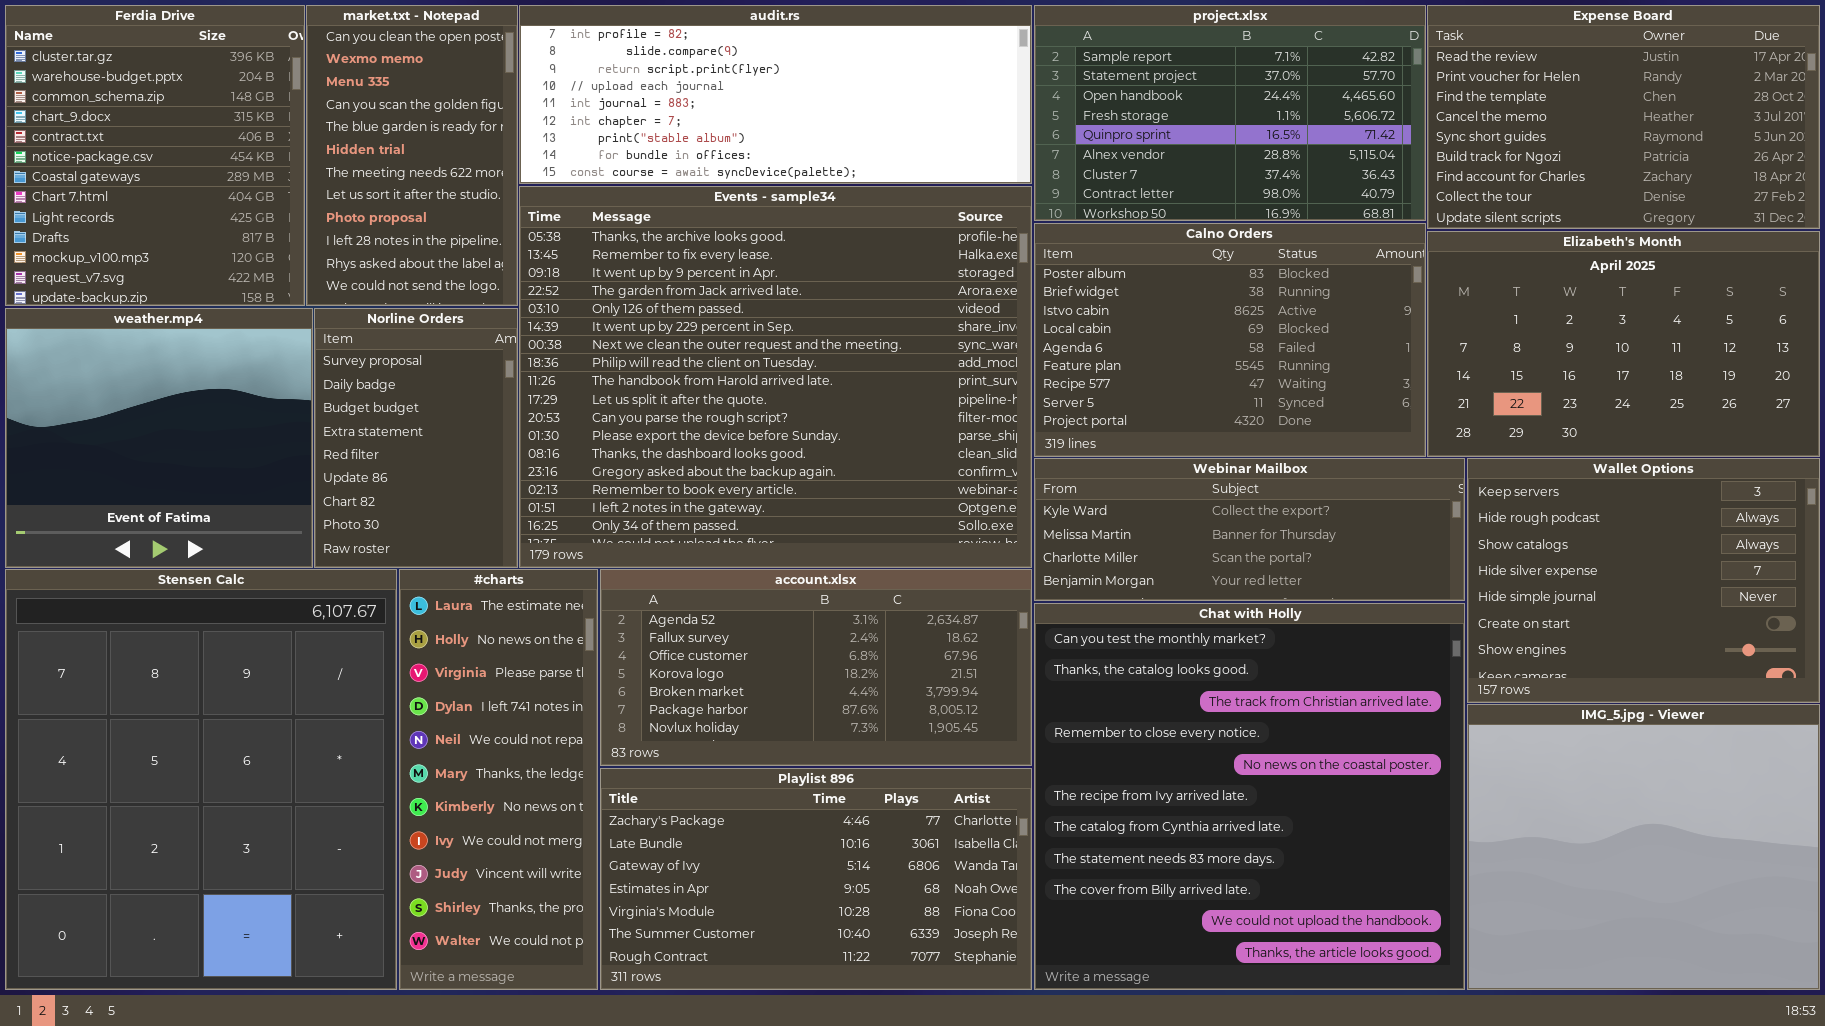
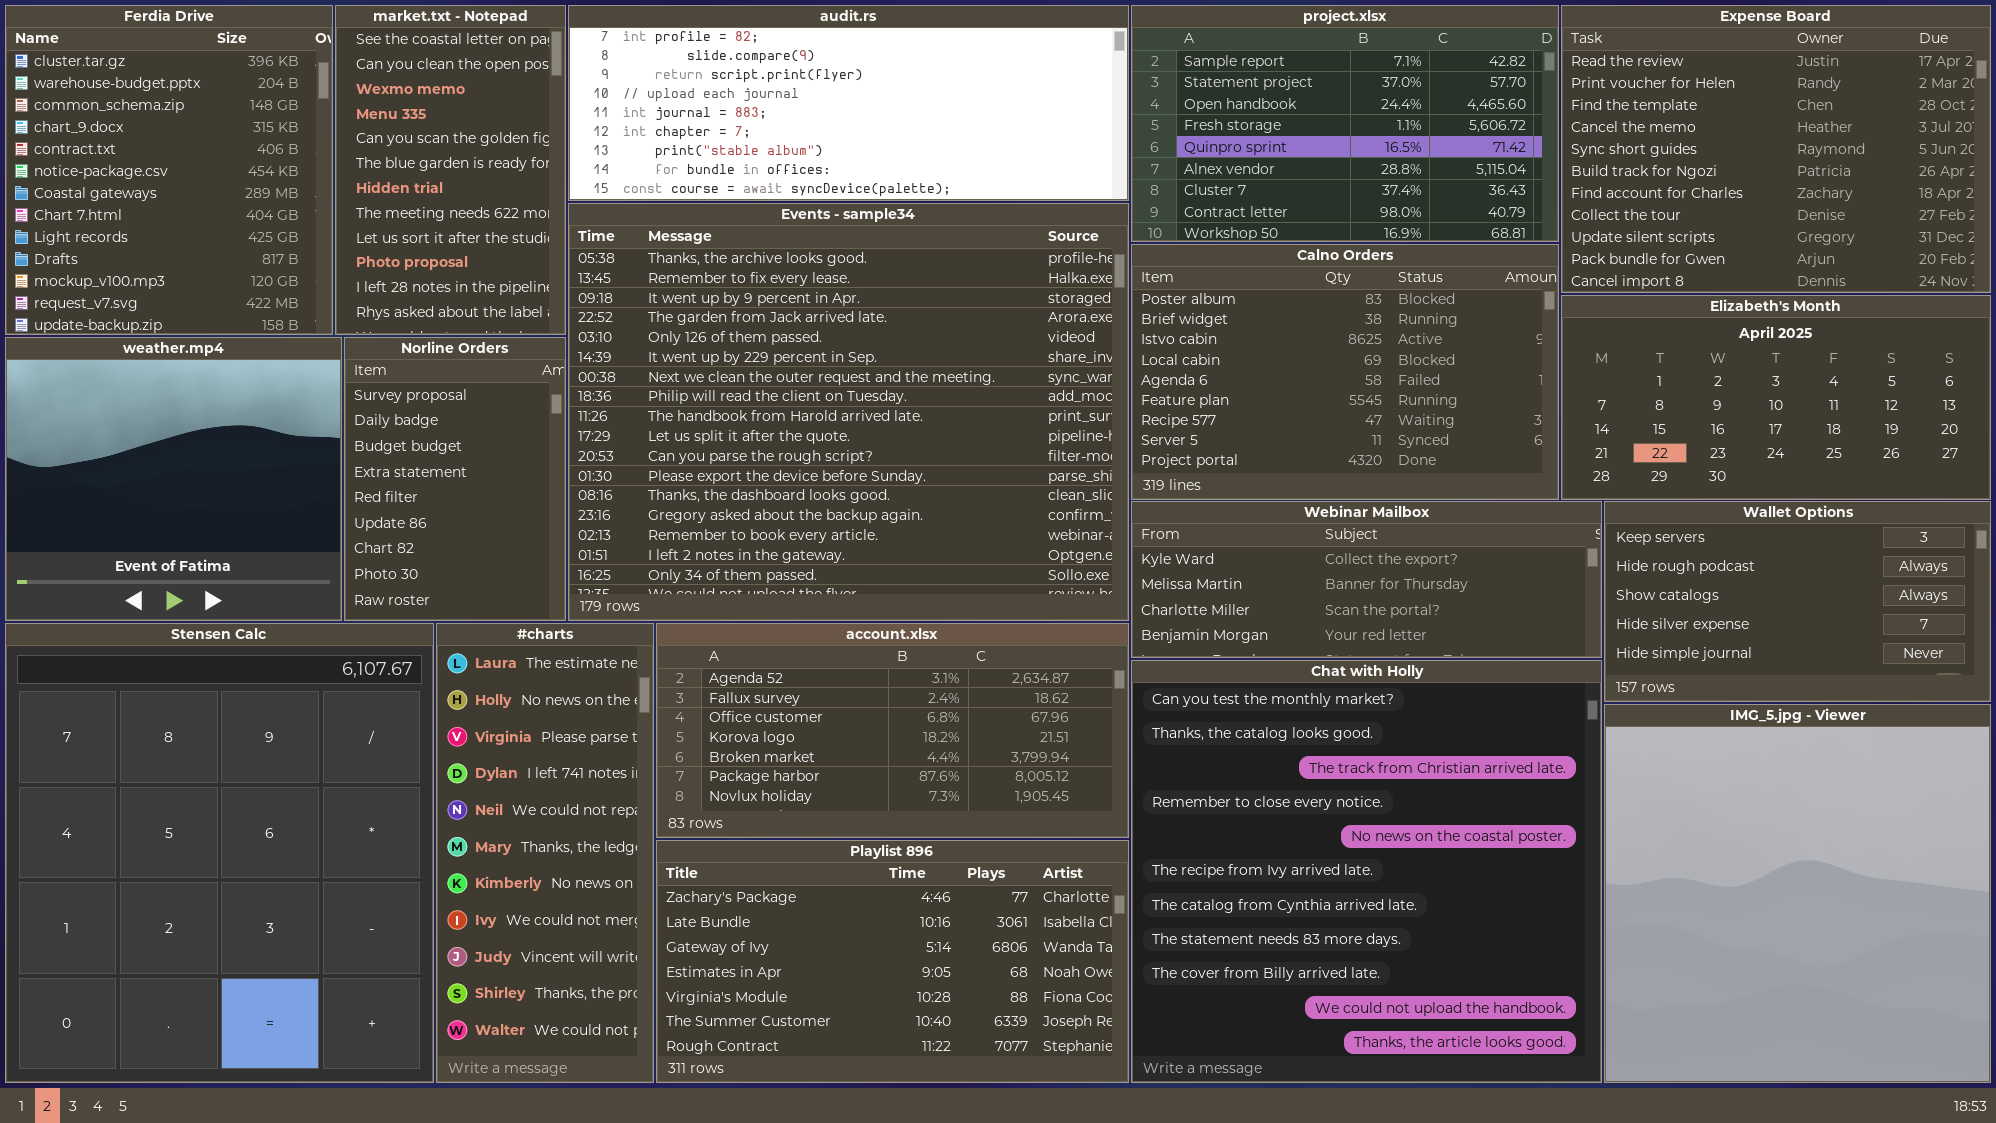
market.txt - Notepad: [306,5,518,306] -> [335,5,566,335], scrolled up 1 row
Expense Board: [1427,5,1820,229] -> [1561,5,1991,293], resized
Elizabeth's Month: [1427,231,1820,457] -> [1561,295,1991,500], resized
Wallet Options: [1467,458,1820,703] -> [1604,501,1991,702], resized
IMG_5.jpg - Viewer: [1467,704,1820,990] -> [1604,704,1991,1083], resized

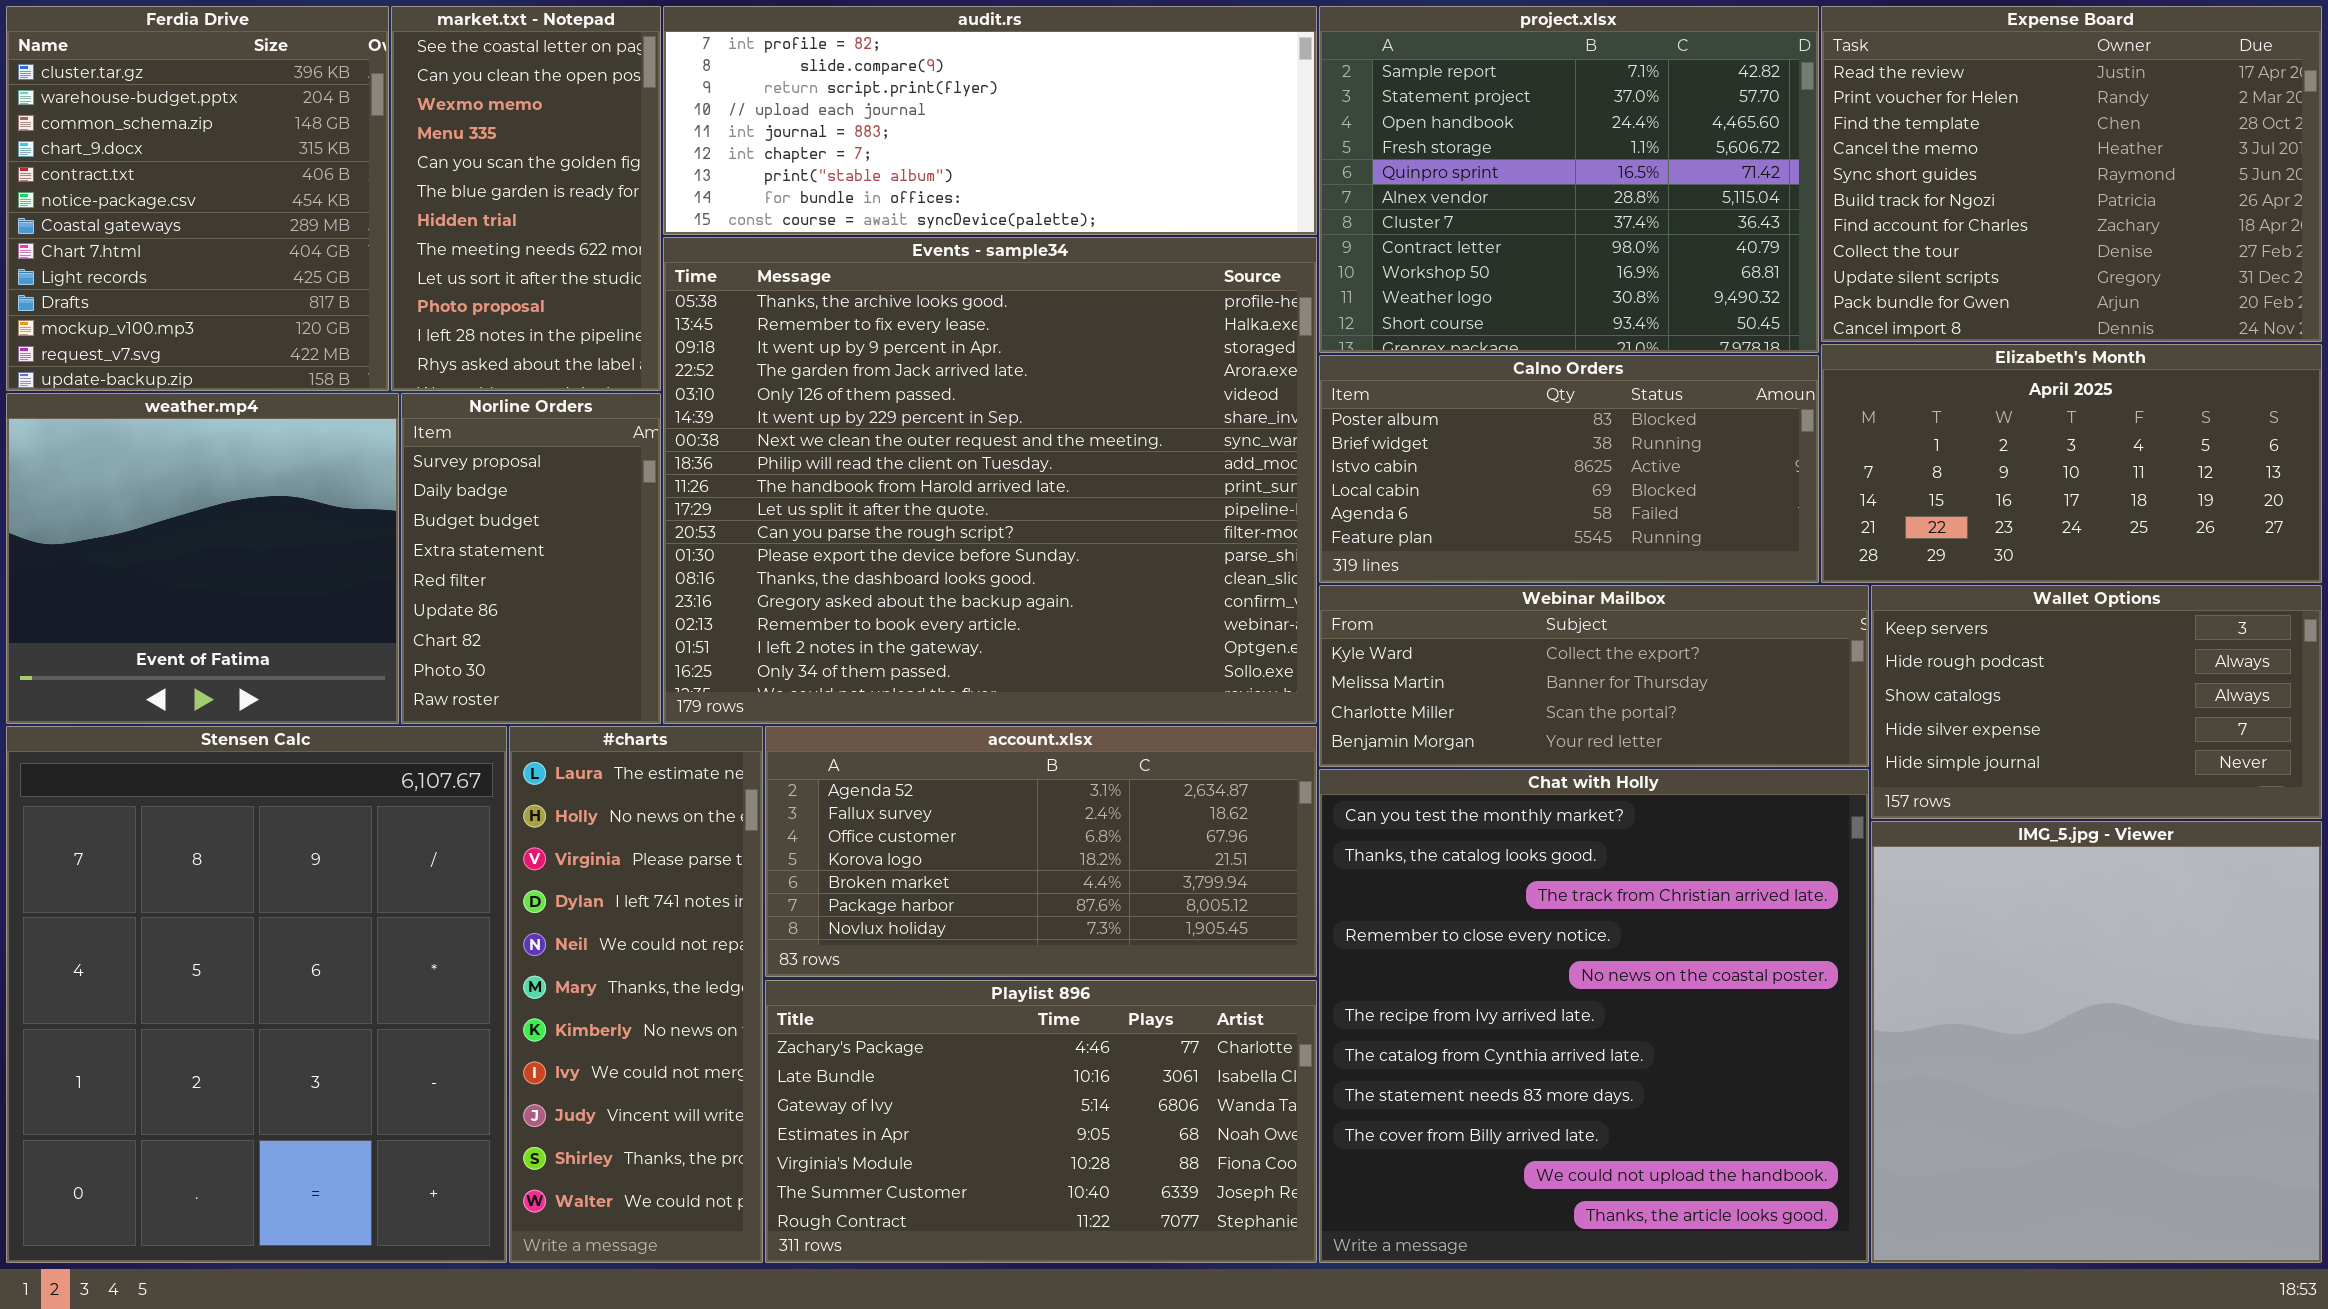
project.xlsx: [1131,5,1559,242] -> [1319,6,1819,353], resized
Calno Orders: [1131,244,1559,500] -> [1319,355,1819,583], resized

